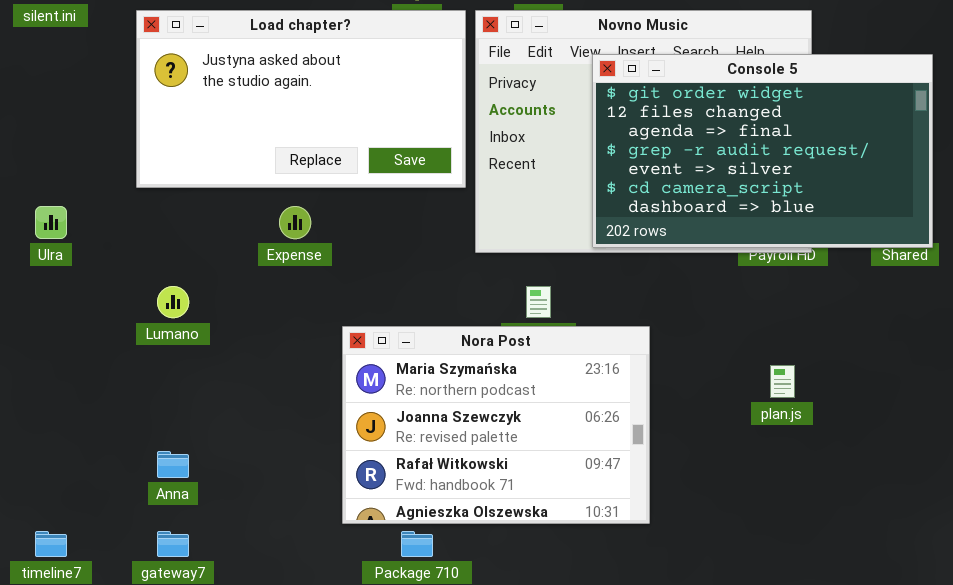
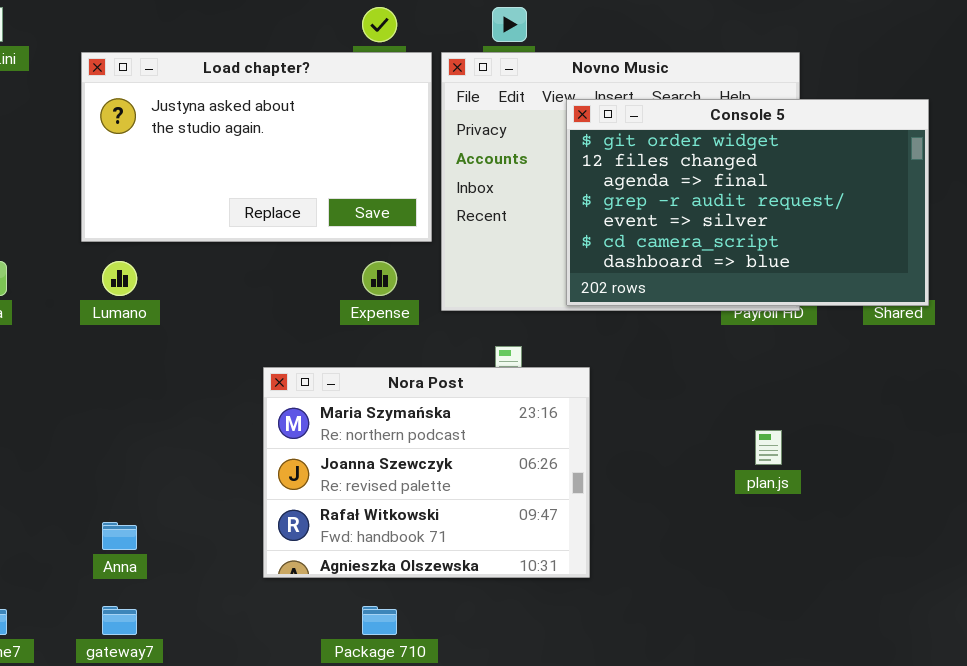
Expense: [279,206,311,239] -> [362,261,397,296], moved
Lumano: [157,286,189,318] -> [102,261,137,296], moved
Nora Post: [342,326,650,524] -> [263,367,590,578], moved

